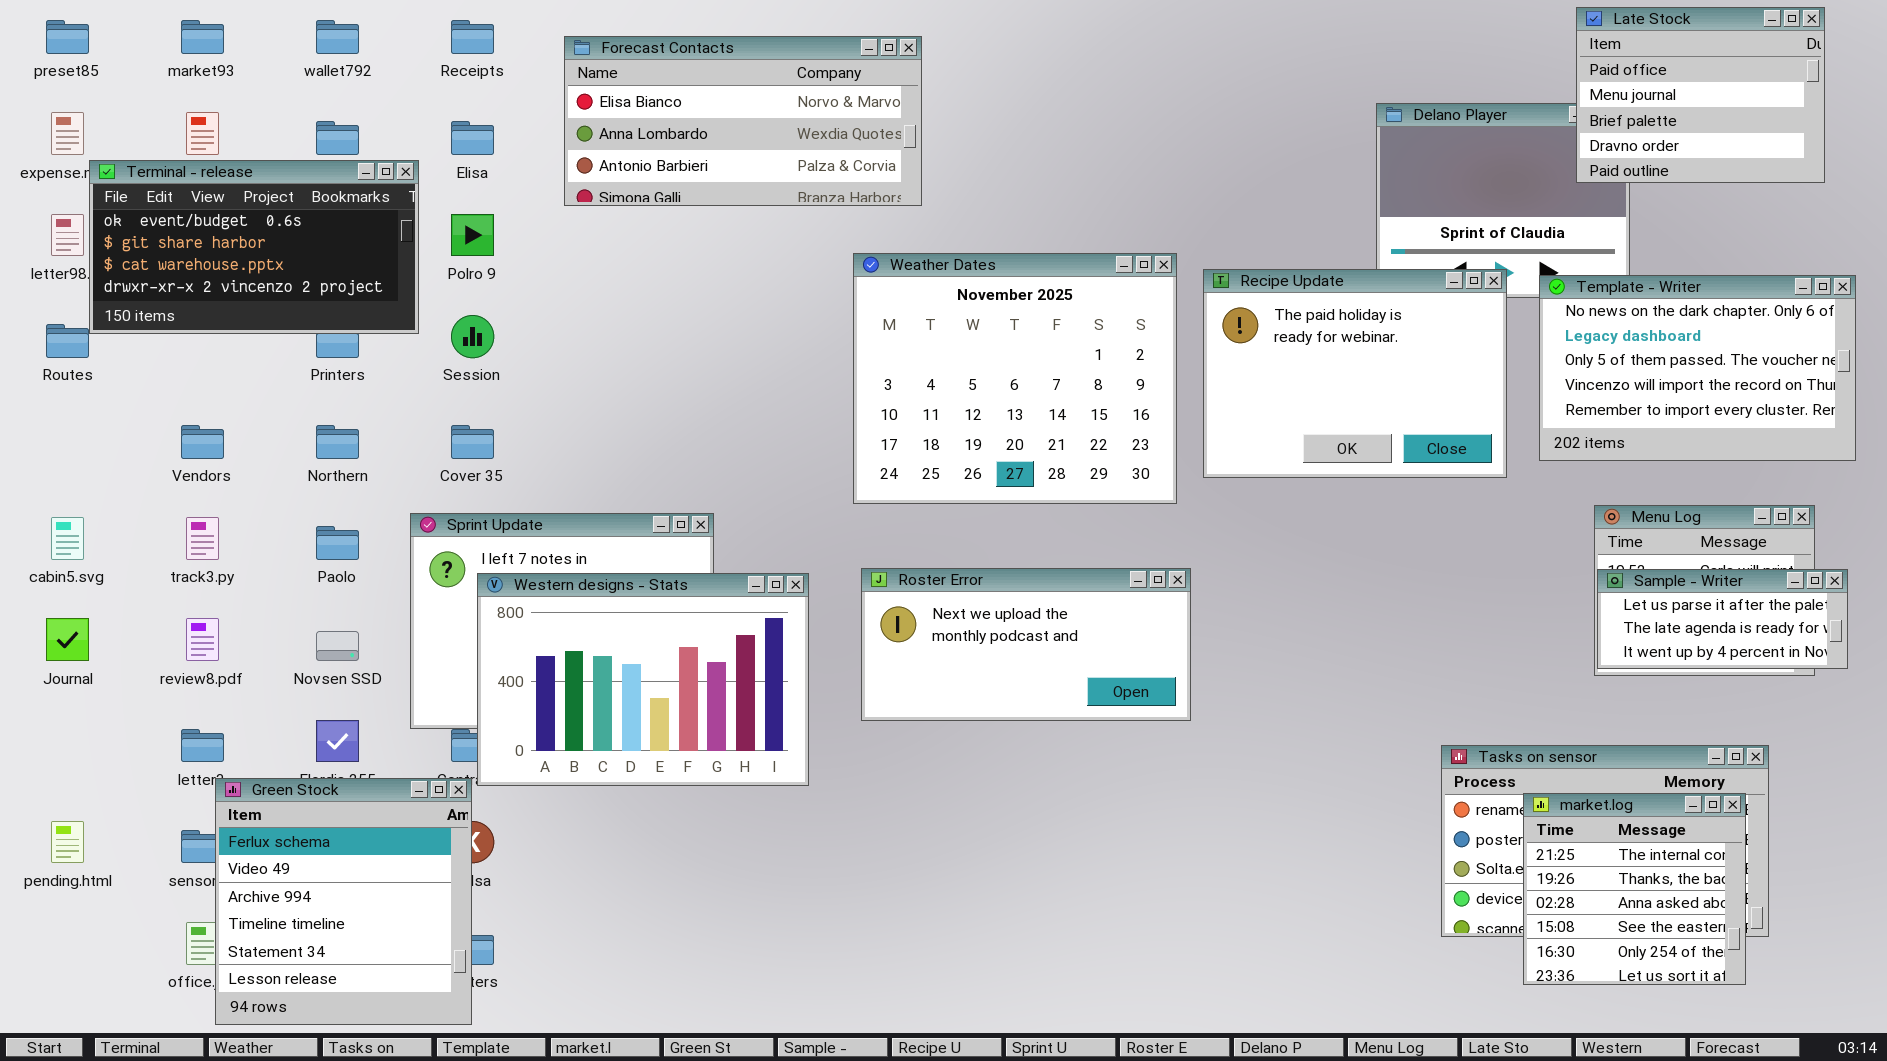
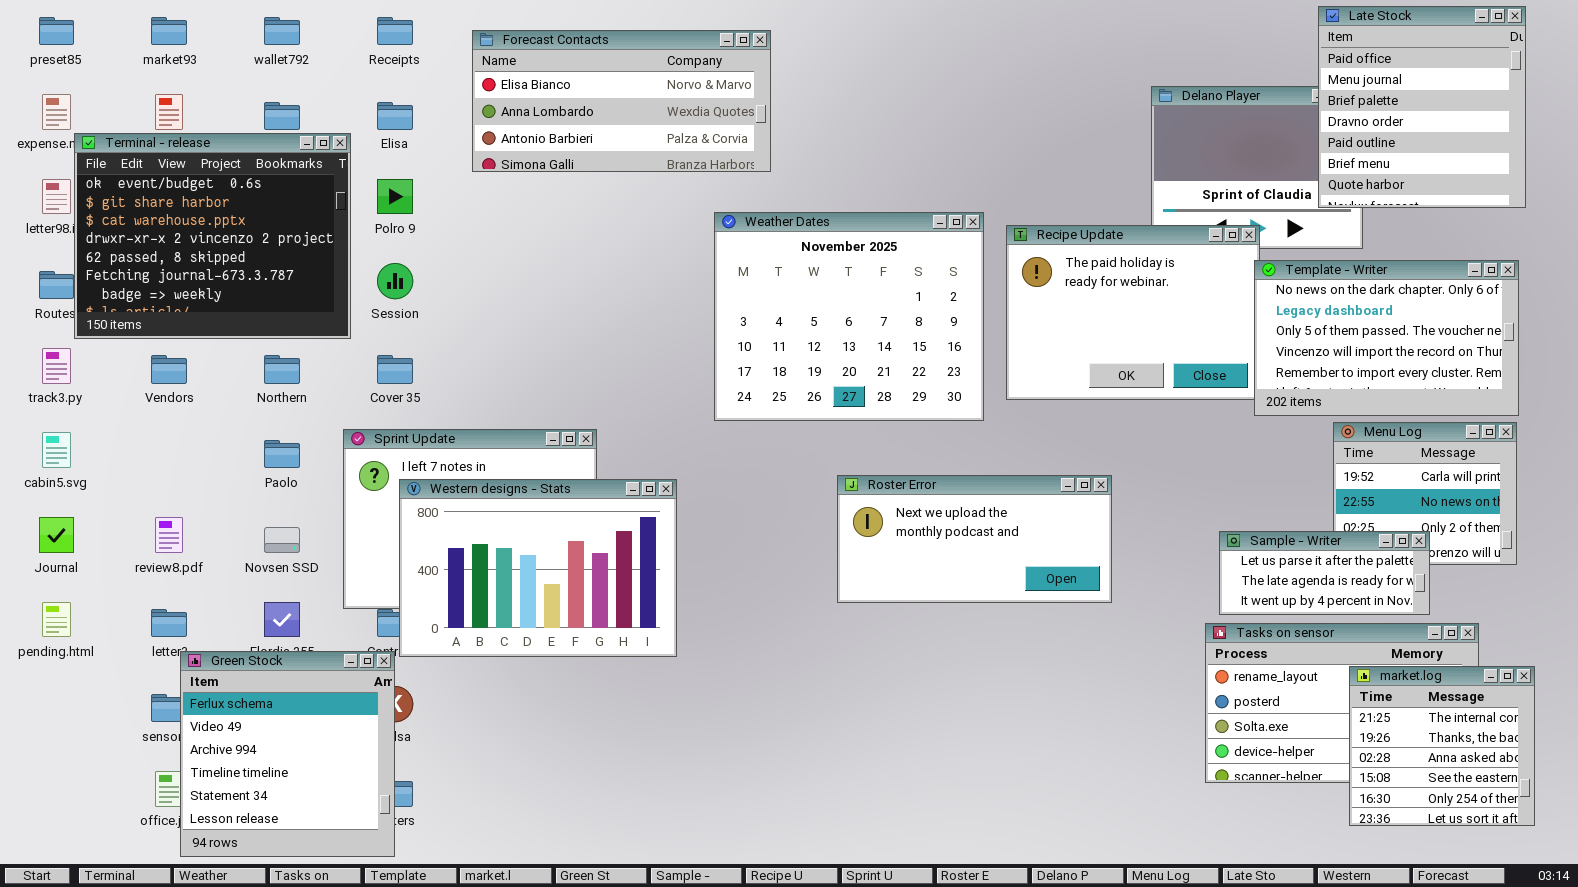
Late Stock: [1576,7,1825,183] -> [1318,6,1526,208], resized
Terminal - release: [89,160,419,334] -> [74,133,351,339], resized
Template - Writer: [1539,275,1856,461] -> [1254,260,1519,416], moved
track3.py: [186,517,219,560] -> [42,348,71,384], moved
Roster Error: [861,568,1191,721] -> [837,475,1112,603], moved
Sample - Writer: [1597,569,1848,669] -> [1219,531,1430,615], moved
market.log: [1523,793,1746,985] -> [1349,666,1535,826], moved
pending.html: [51,821,84,863] -> [42,602,71,637], moved

